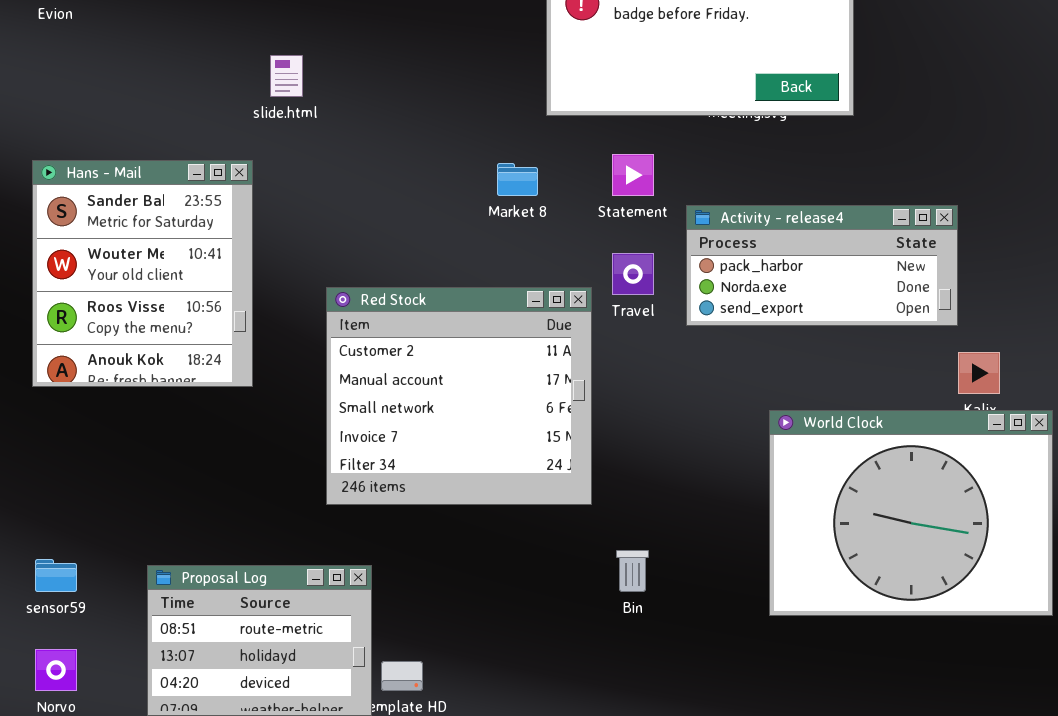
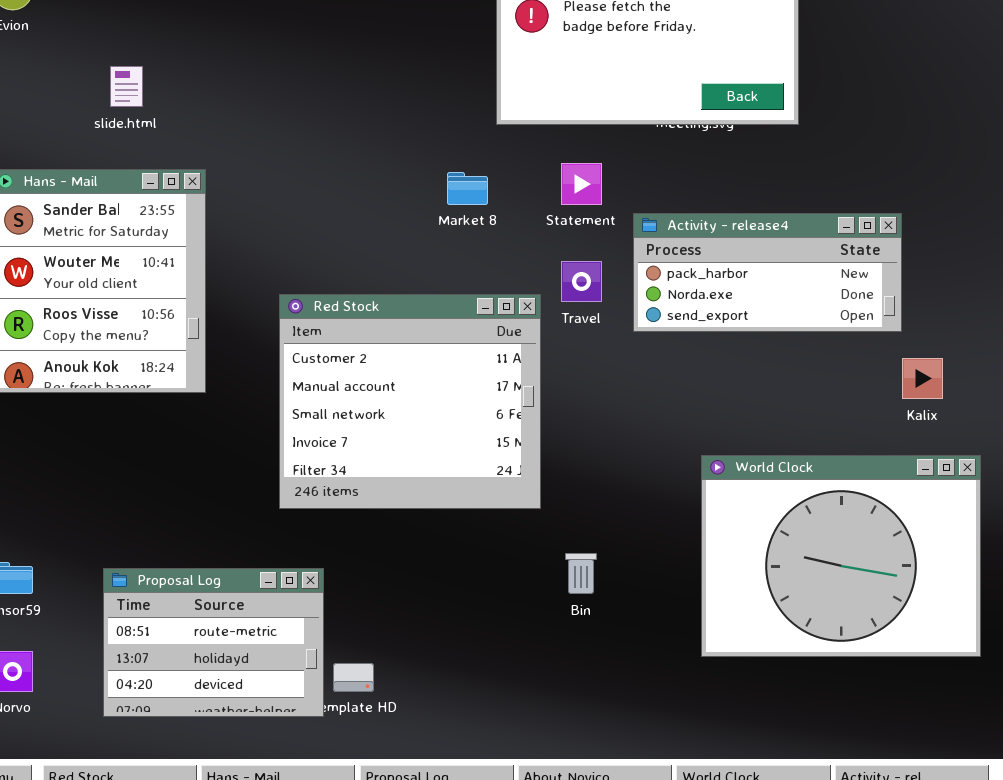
slide.html: [270,55,303,97] -> [110,66,143,107], moved
World Clock: [769,410,1053,616] -> [701,455,981,657], moved

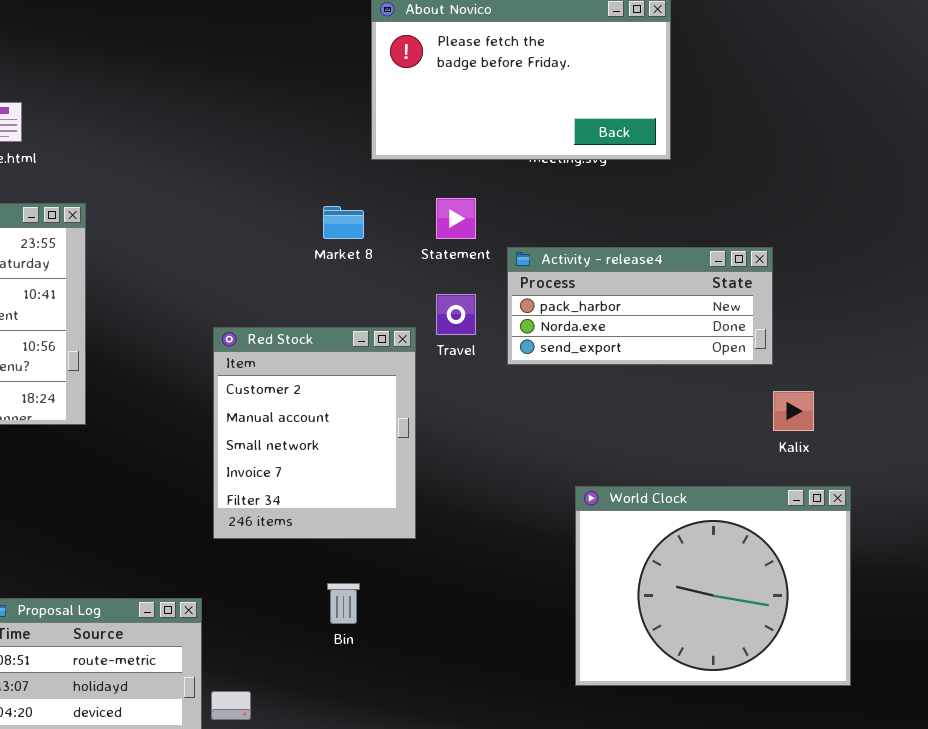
Red Stock: [279,294,541,509] -> [213,327,416,539], resized
Bin: [565,553,597,594] -> [327,583,360,624], moved

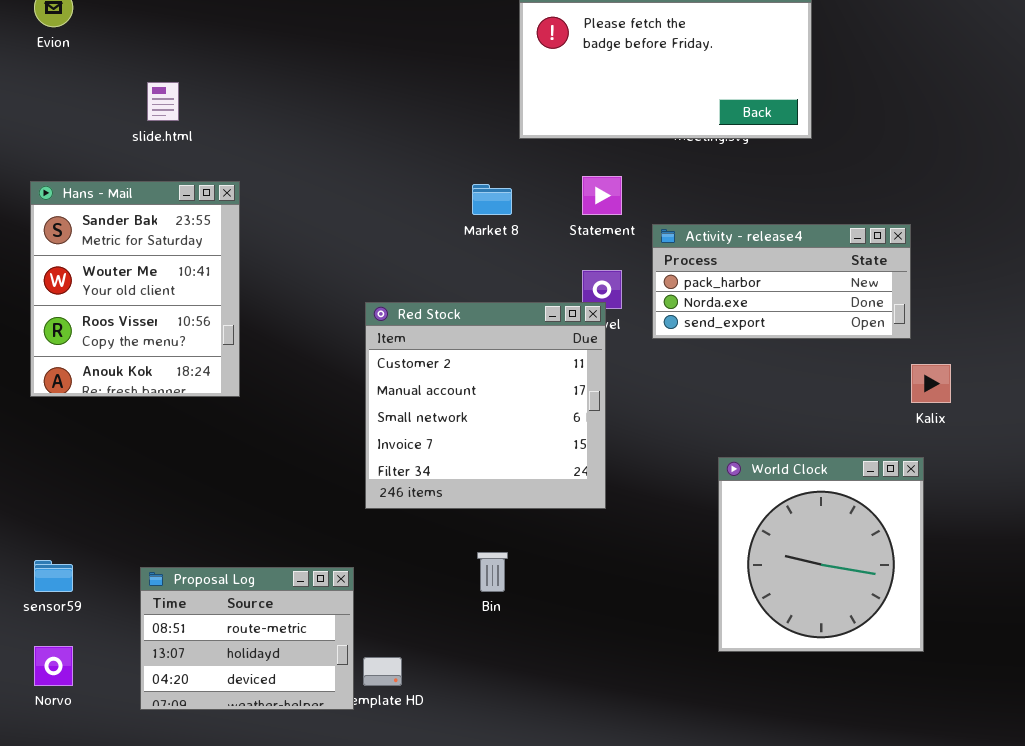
Red Stock: [213,327,416,539] -> [365,302,606,509], resized
World Clock: [575,486,851,686] -> [718,457,924,652], resized

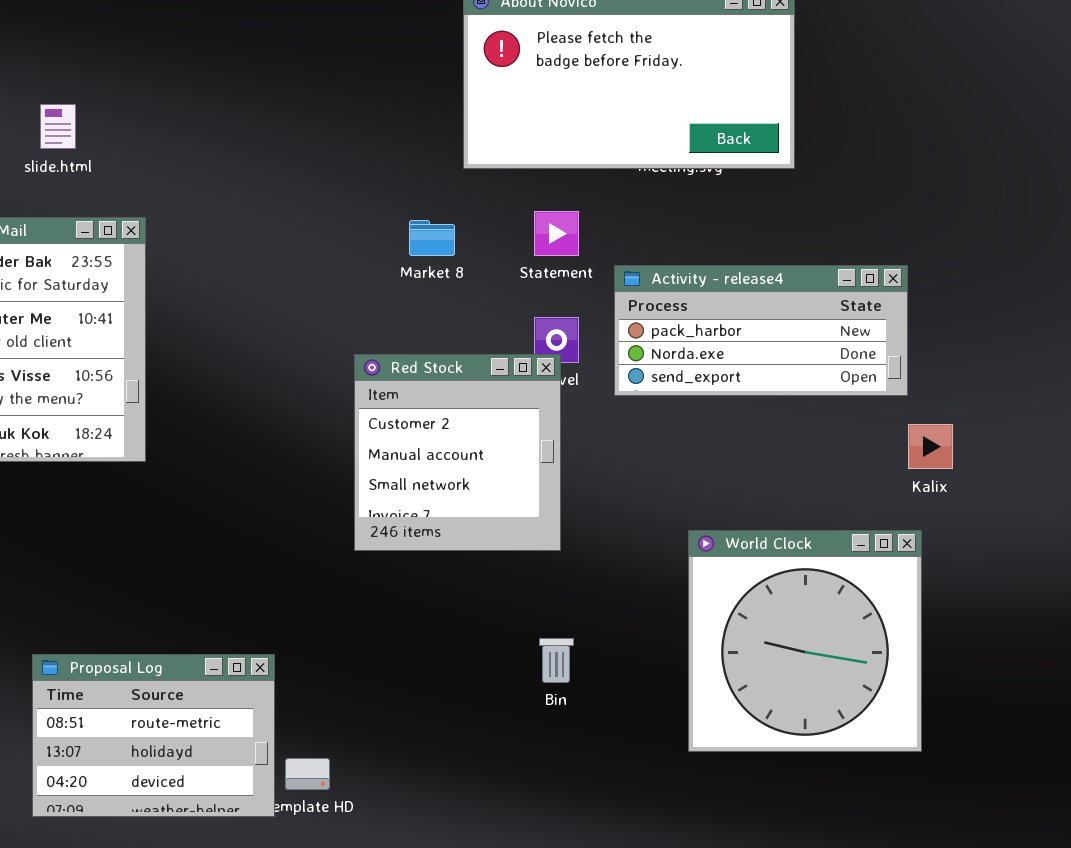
Red Stock: [365,302,606,509] -> [354,354,561,551], resized
Bin: [477,552,508,592] -> [539,638,574,683], moved

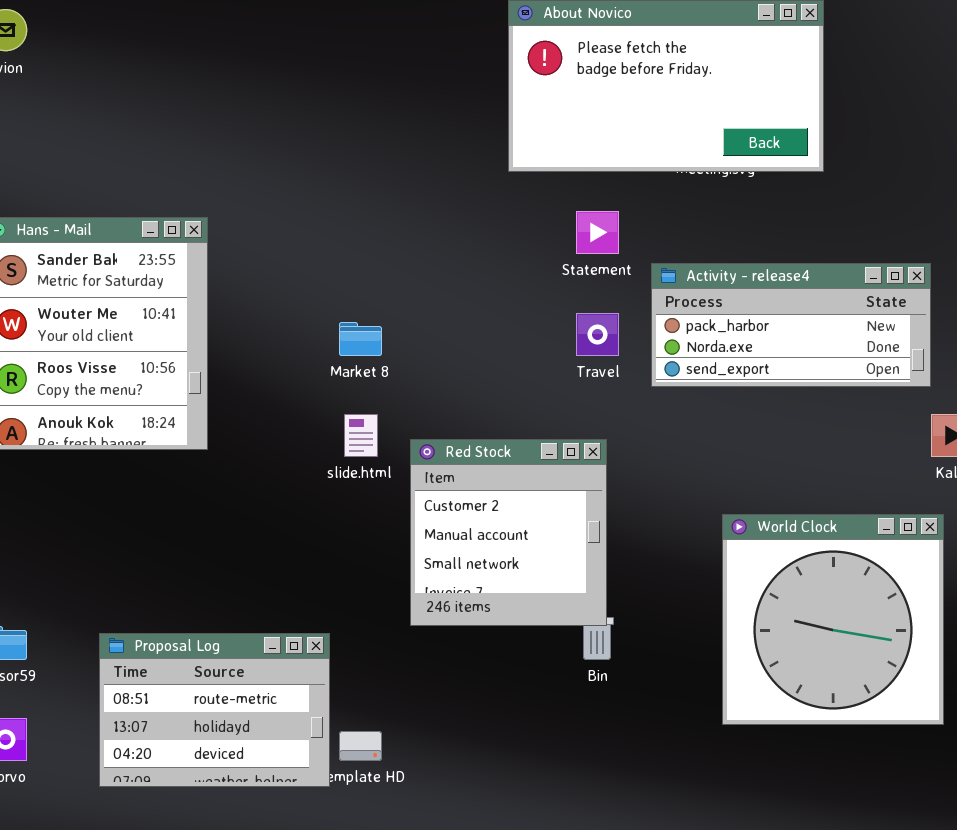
slide.html: [40,104,76,149] -> [344,414,378,457], moved
Market 8: [409,220,455,256] -> [339,322,382,356], moved
Red Stock: [354,354,561,551] -> [410,439,607,626], moved

